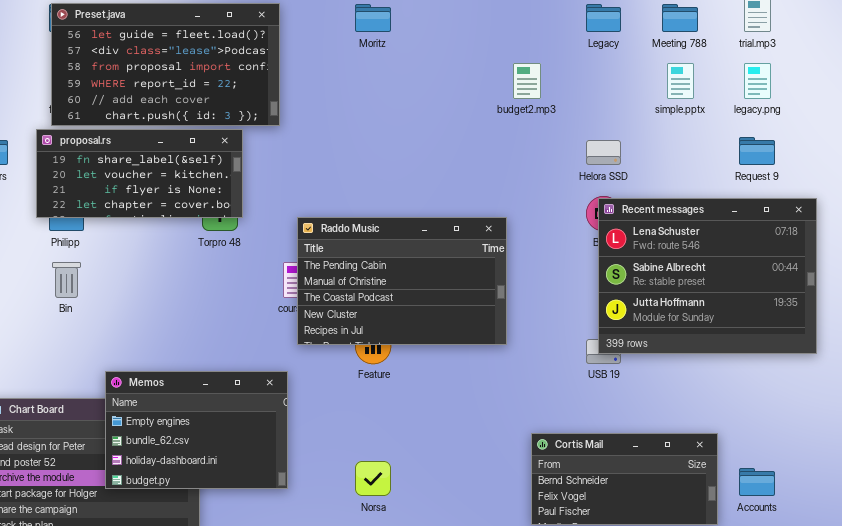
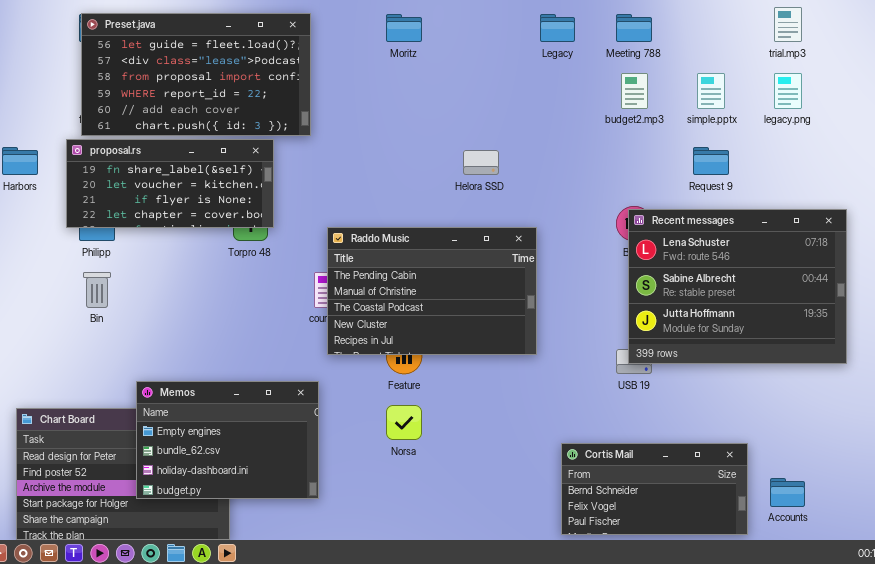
Legacy: [586,4,621,32] -> [540,14,575,42], moved
Meeting 788: [662,4,698,32] -> [616,14,652,42], moved
budget2.mp3: [513,63,541,99] -> [621,73,648,109], moved
Request 9: [739,137,775,165] -> [693,147,729,175], moved
Helora SSD: [586,140,621,165] -> [463,150,499,175], moved
Norsa: [355,461,391,496] -> [386,405,422,440], moved

